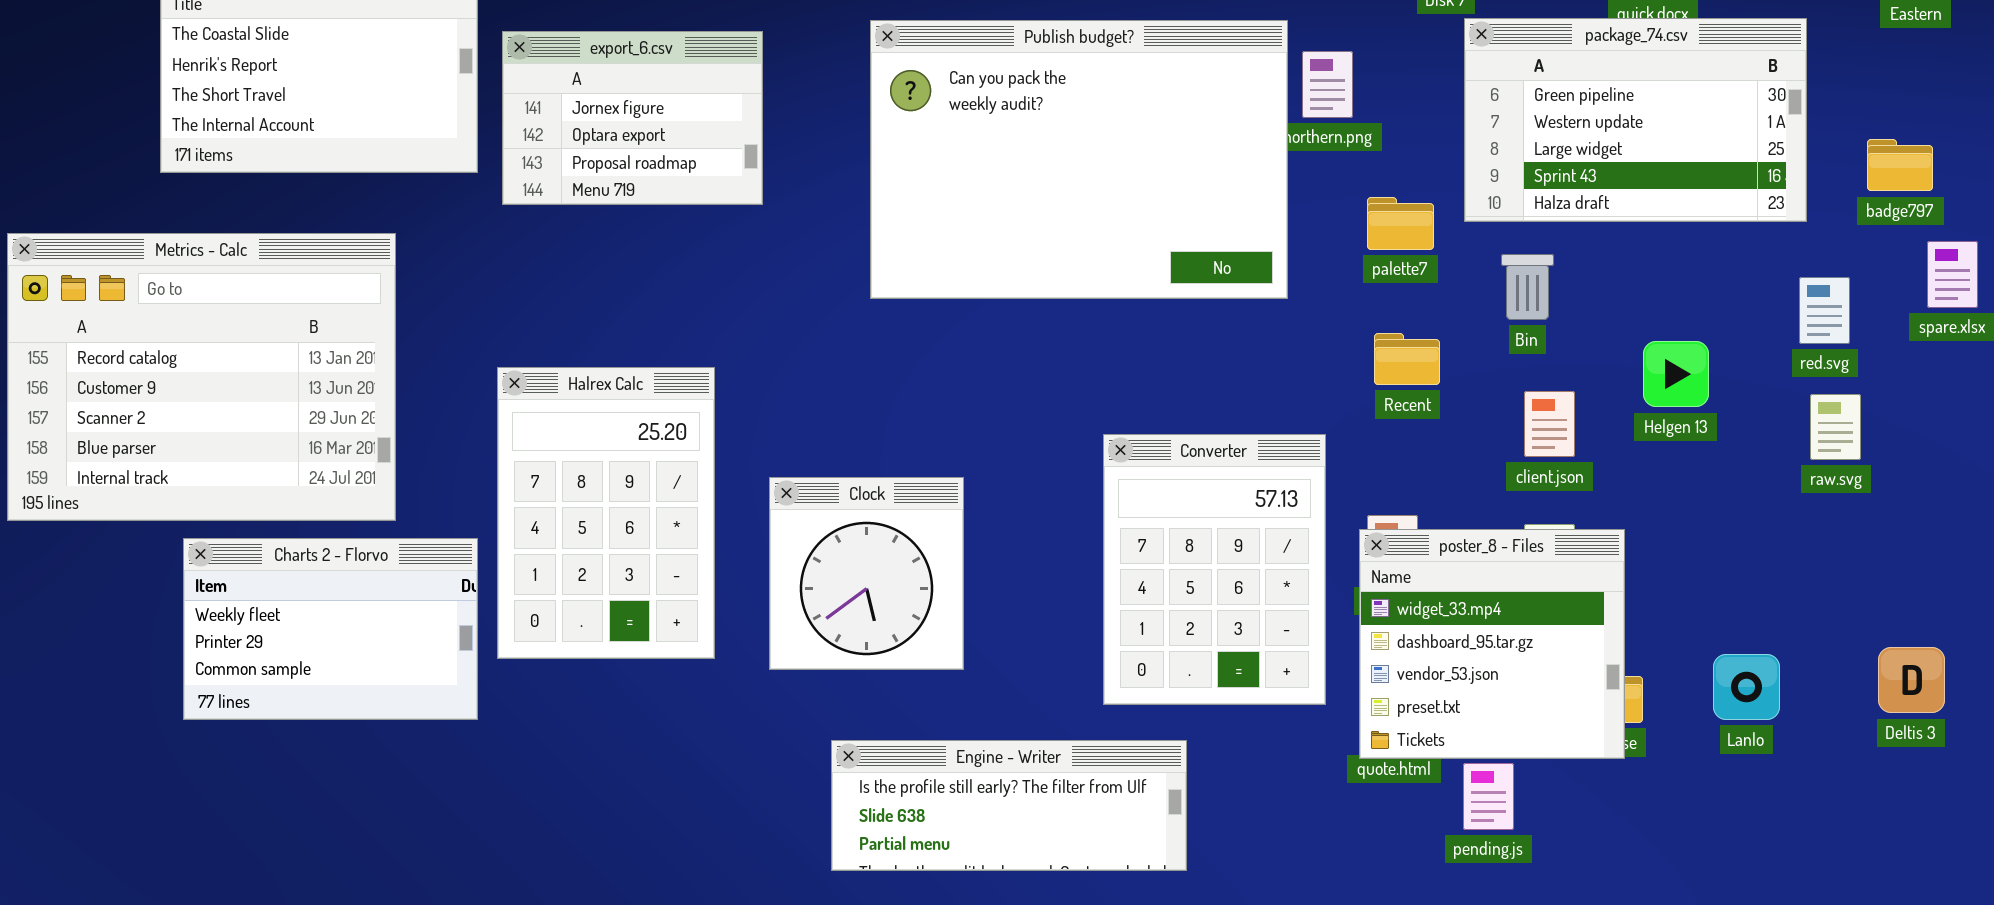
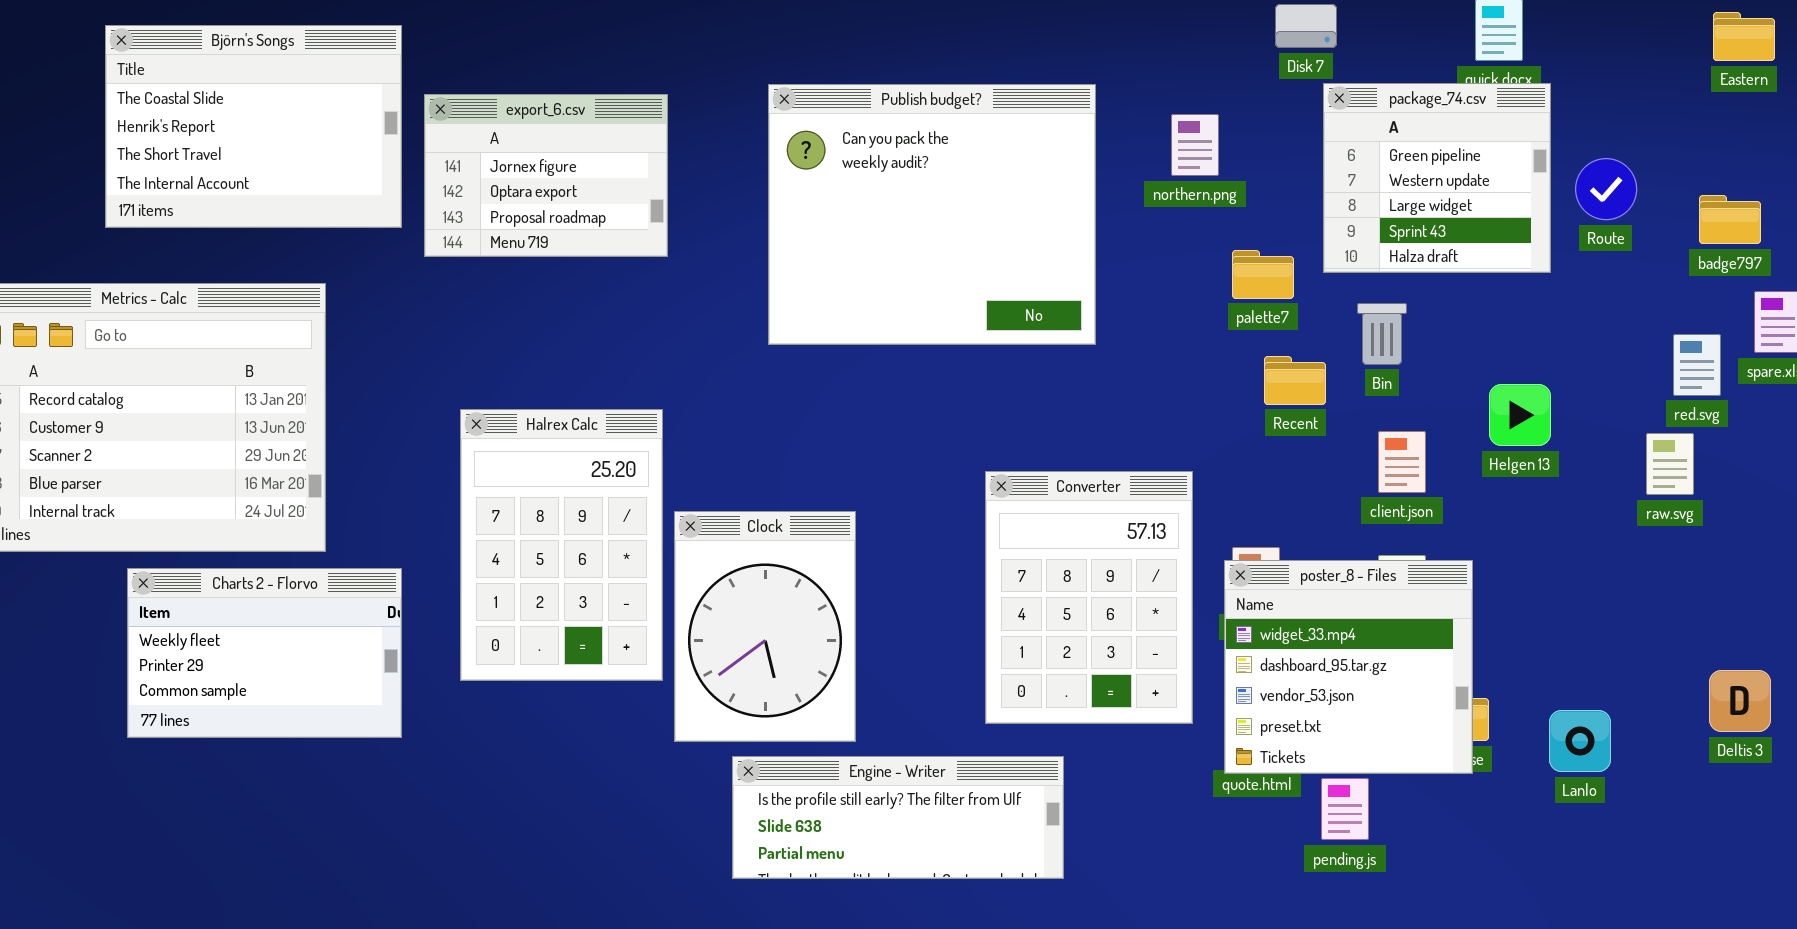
package_74.csv: [1464,18,1807,222] -> [1323,83,1551,273], resized
Publish budget?: [870,20,1288,299] -> [768,84,1096,345], resized
red.svg: [1799,277,1850,344] -> [1673,334,1721,396], moved
Recent: [1374,333,1440,385] -> [1264,356,1326,405], moved
Halrex Calc: [497,367,715,659] -> [460,409,663,681], moved
Clock: [769,477,964,670] -> [674,511,856,742], resized
Lanlo: [1713,654,1780,720] -> [1549,710,1611,772], moved

